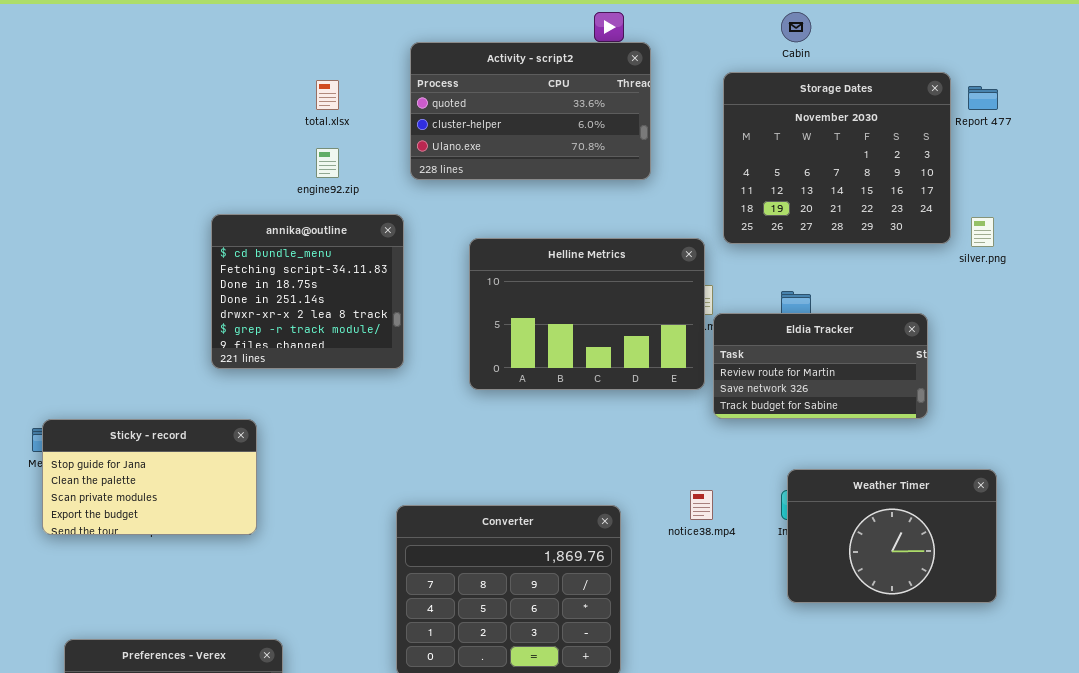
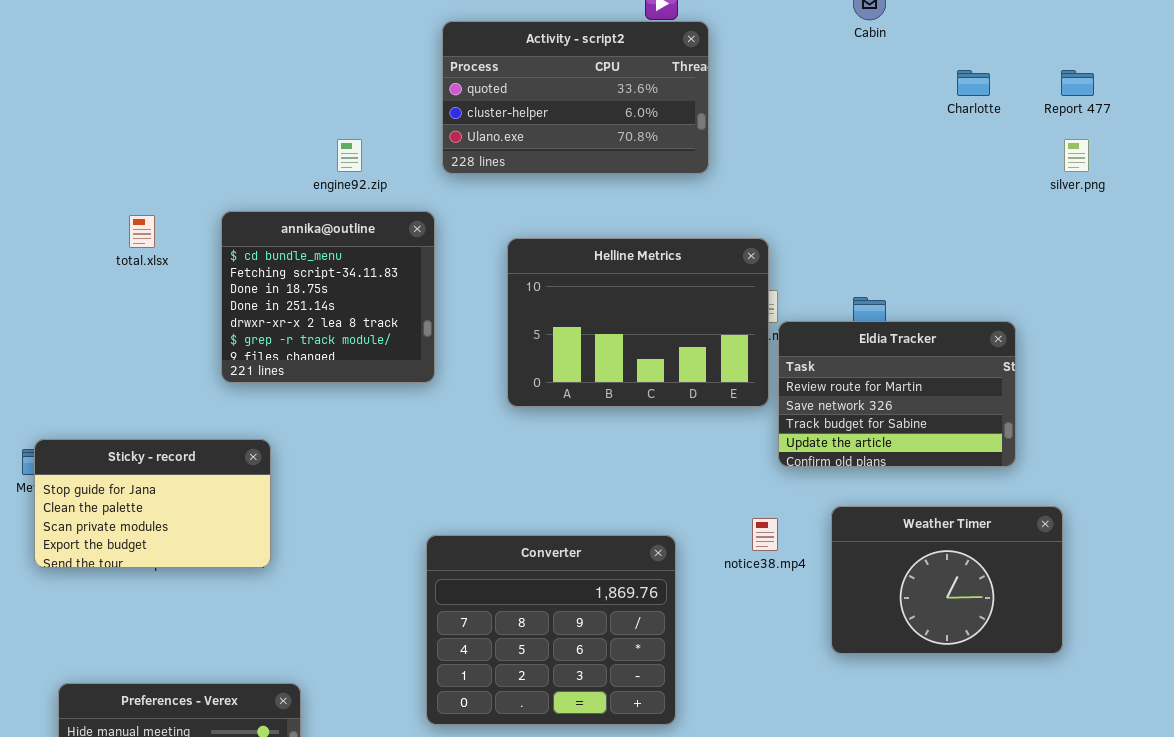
Storage Dates: [723,72,951,244] -> none, closed
total.xlsx: [316,80,339,110] -> [129,215,155,248], moved
silver.png: [971,217,994,247] -> [1064,139,1089,172], moved
Eldia Tracker: [713,313,928,419] -> [778,321,1016,467], resized
Weather Timer: [787,469,997,603] -> [831,506,1063,654], moved

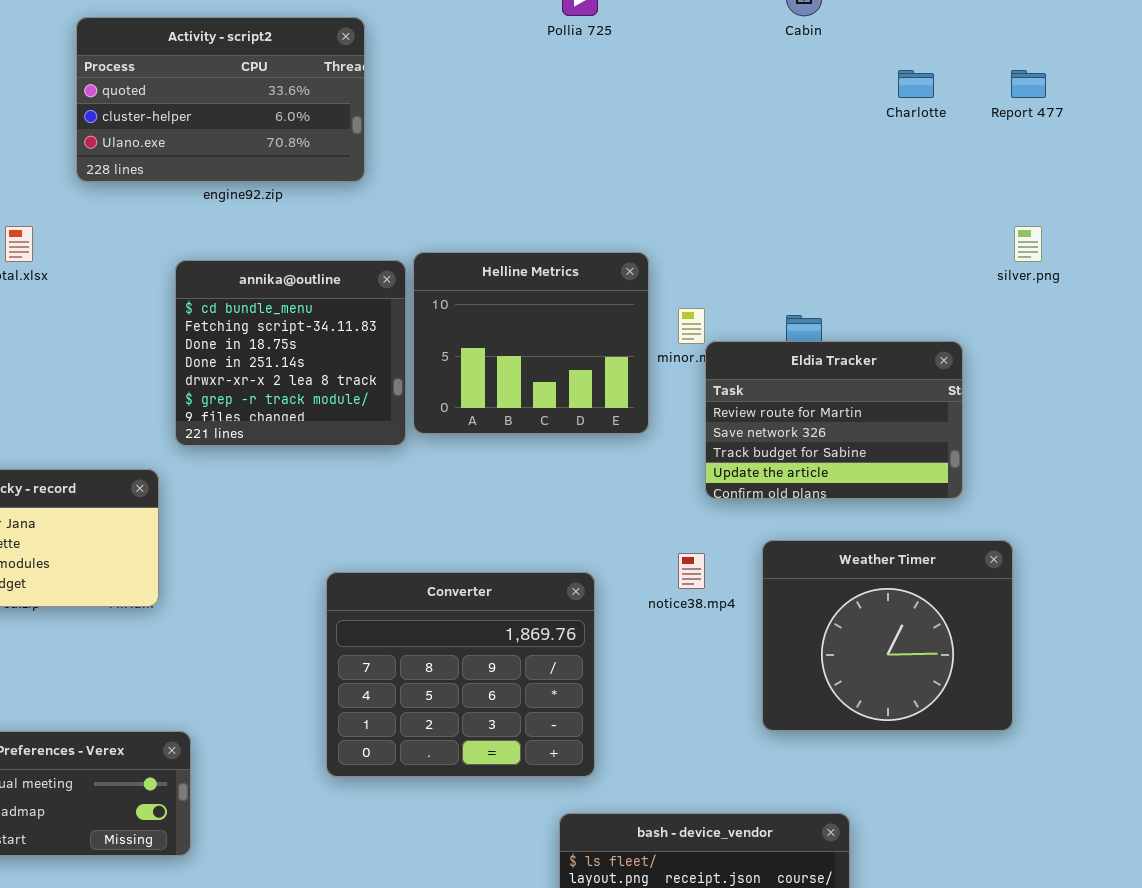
Activity - script2: [442,21,709,174] -> [76,17,365,182], moved
silver.png: [1064,139,1089,172] -> [1014,226,1042,262], moved
annika@outline: [221,211,435,383] -> [175,260,406,446], moved
Helline Metrics: [507,238,769,407] -> [413,252,649,434], resized
Weather Timer: [831,506,1063,654] -> [762,540,1013,731], resized

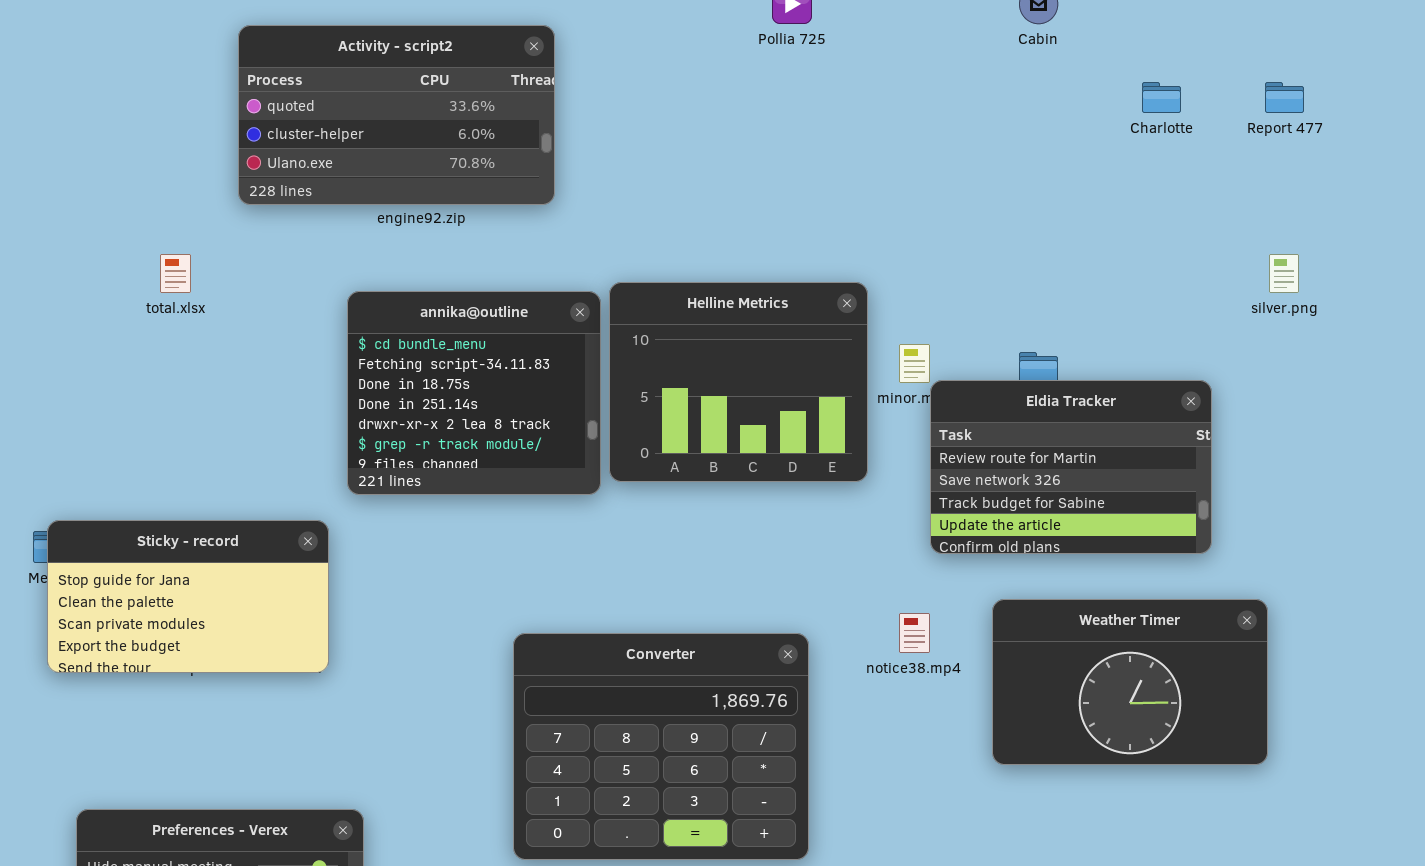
Weather Timer: [762,540,1013,731] -> [992,599,1268,765], resized

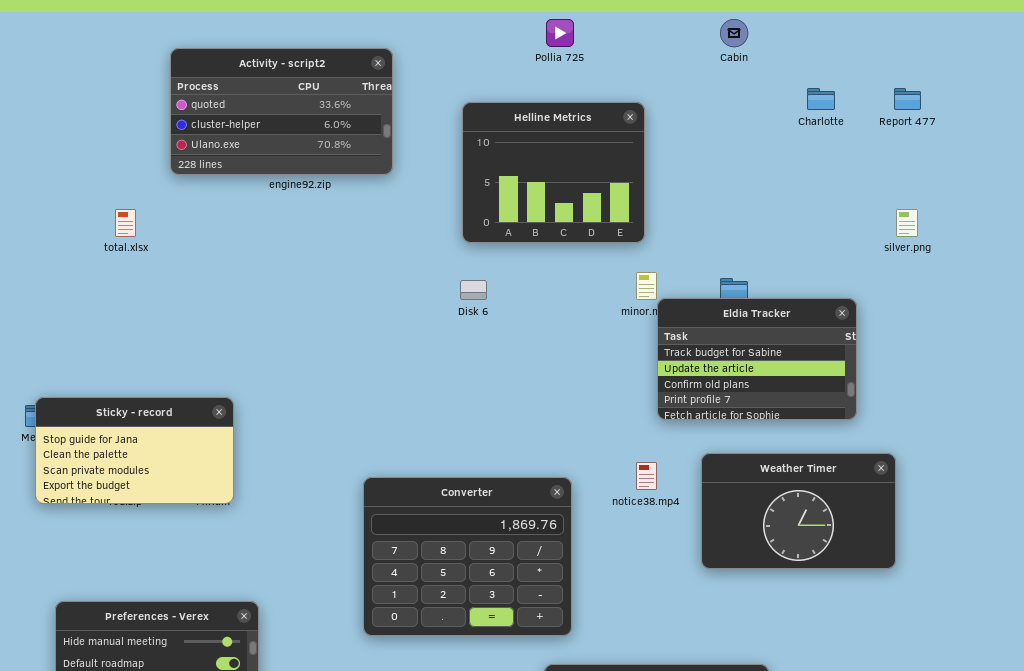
Helline Metrics: [609,282,868,482] -> [462,102,645,243], moved
annika@outline: [347,291,601,495] -> none, closed
Eldia Tracker: [930,380,1212,554] -> [657,298,857,420], scrolled down 2 rows

